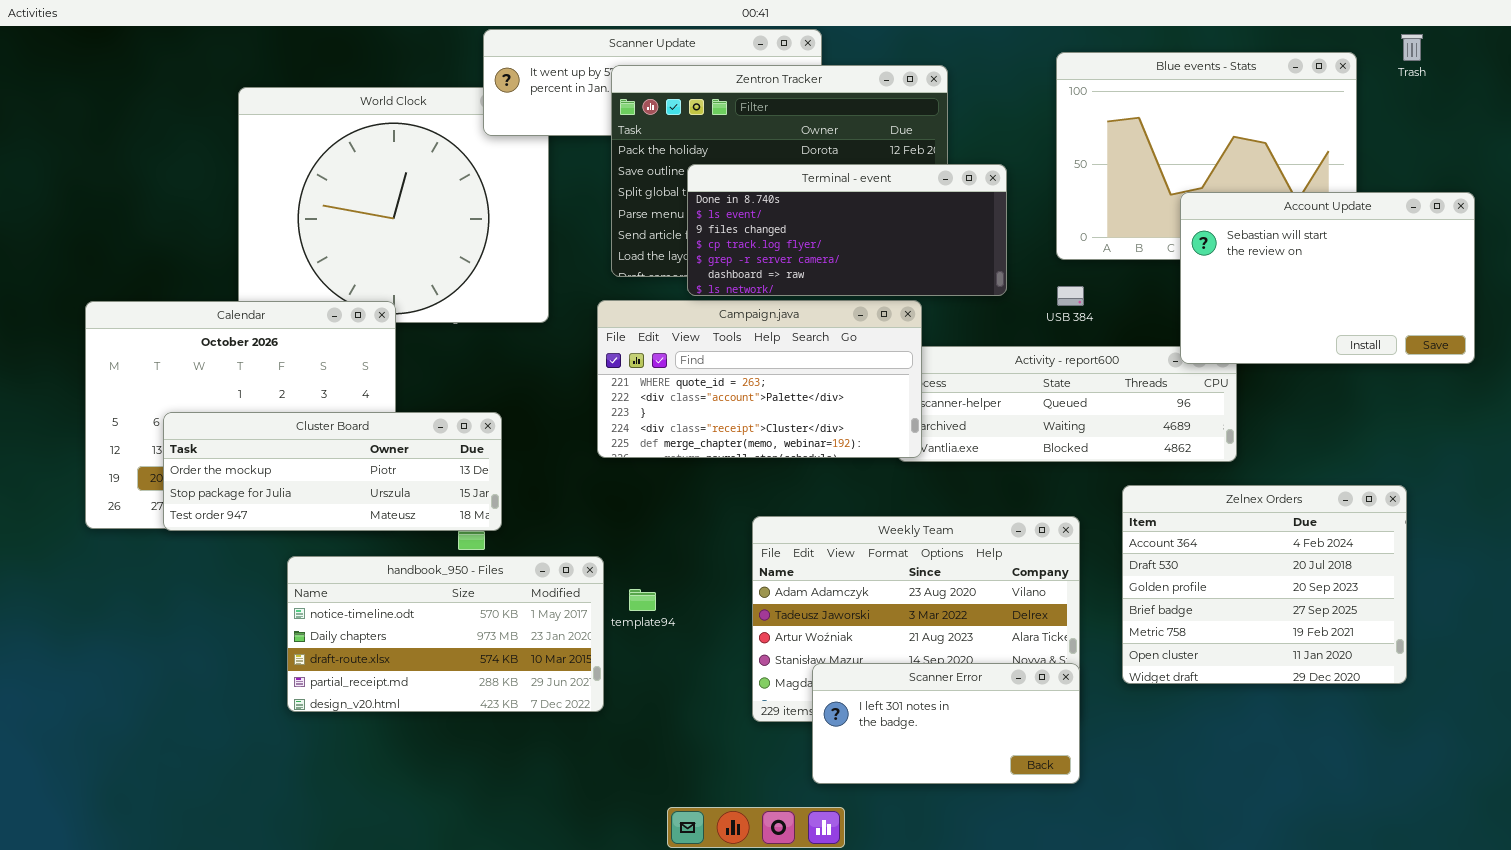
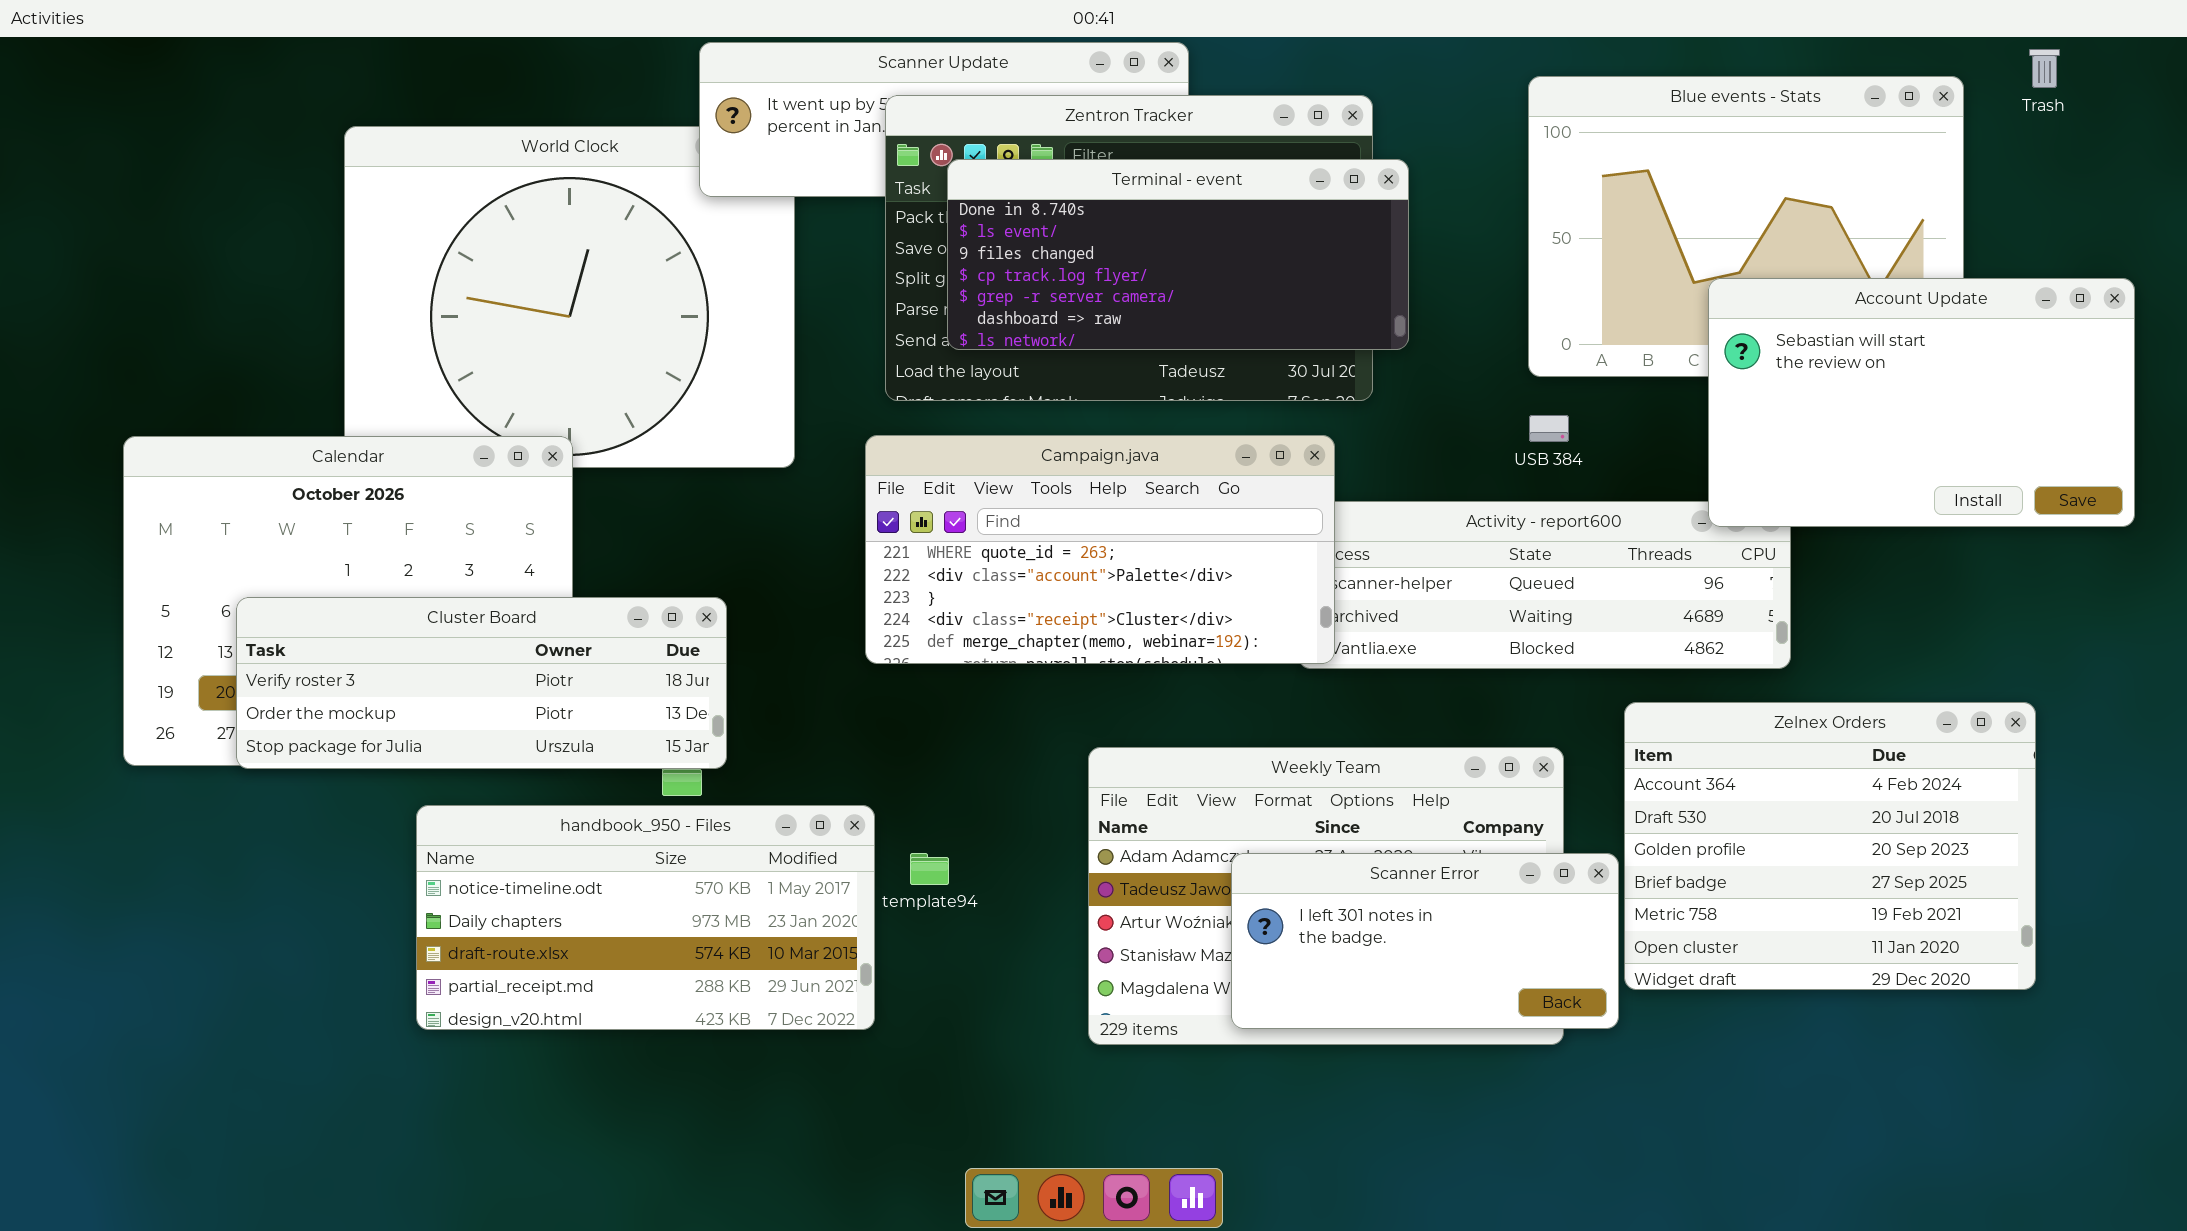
Terminal - event: [687,164,1007,296] -> [947,159,1409,350], moved
Cluster Board: [163,412,502,531] -> [236,597,727,769], scrolled up 1 row
Scanner Error: [812,663,1080,784] -> [1231,853,1619,1029], moved

